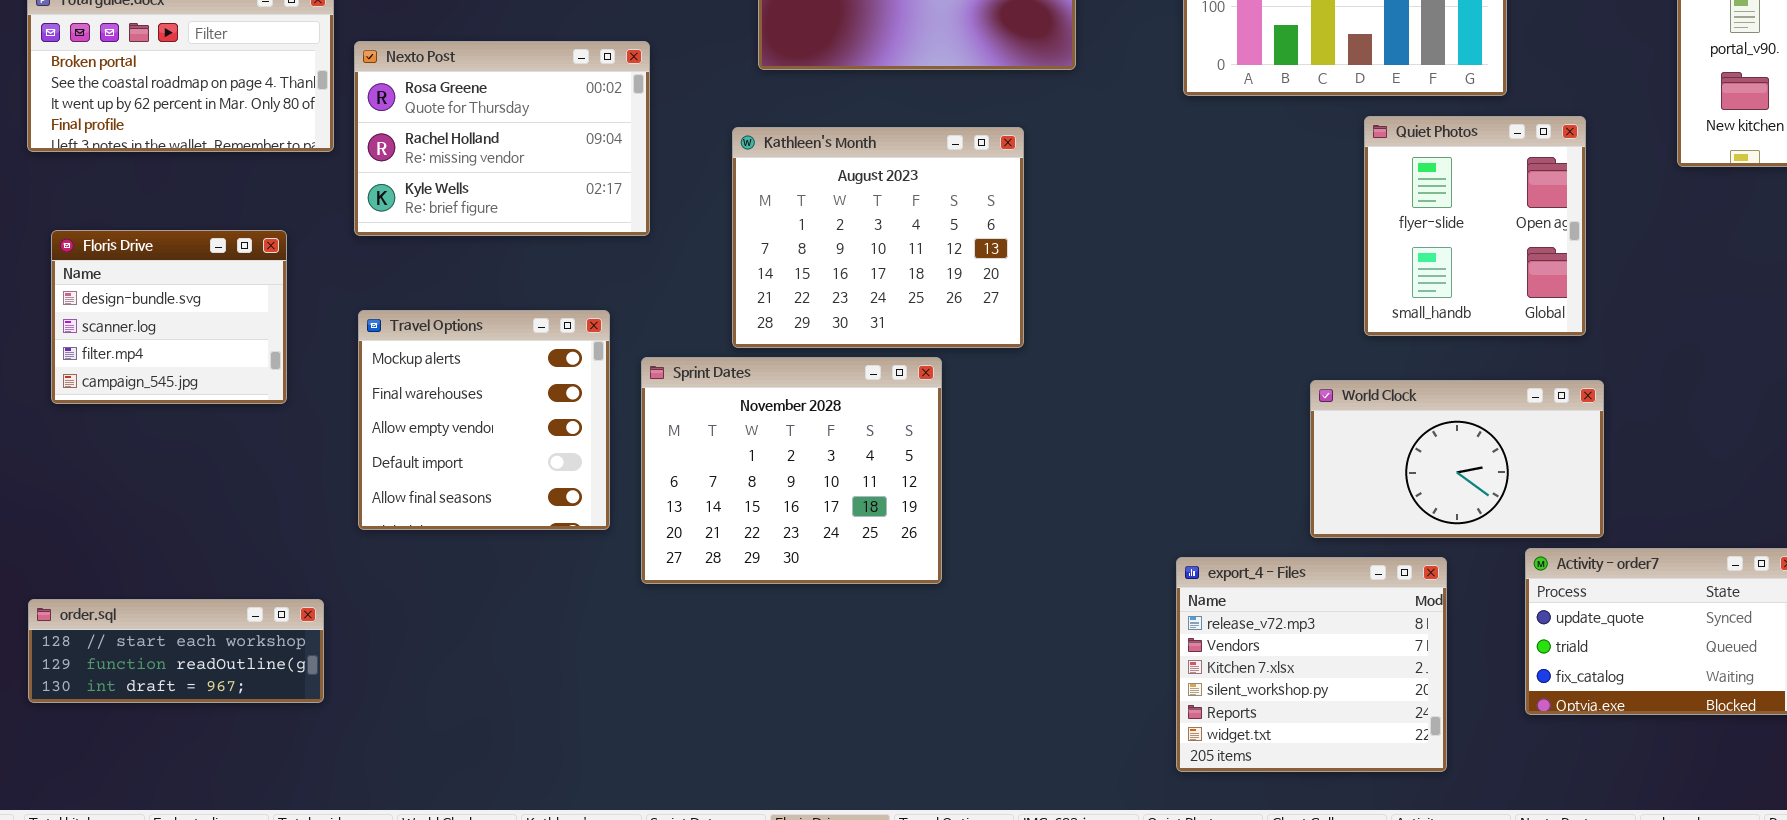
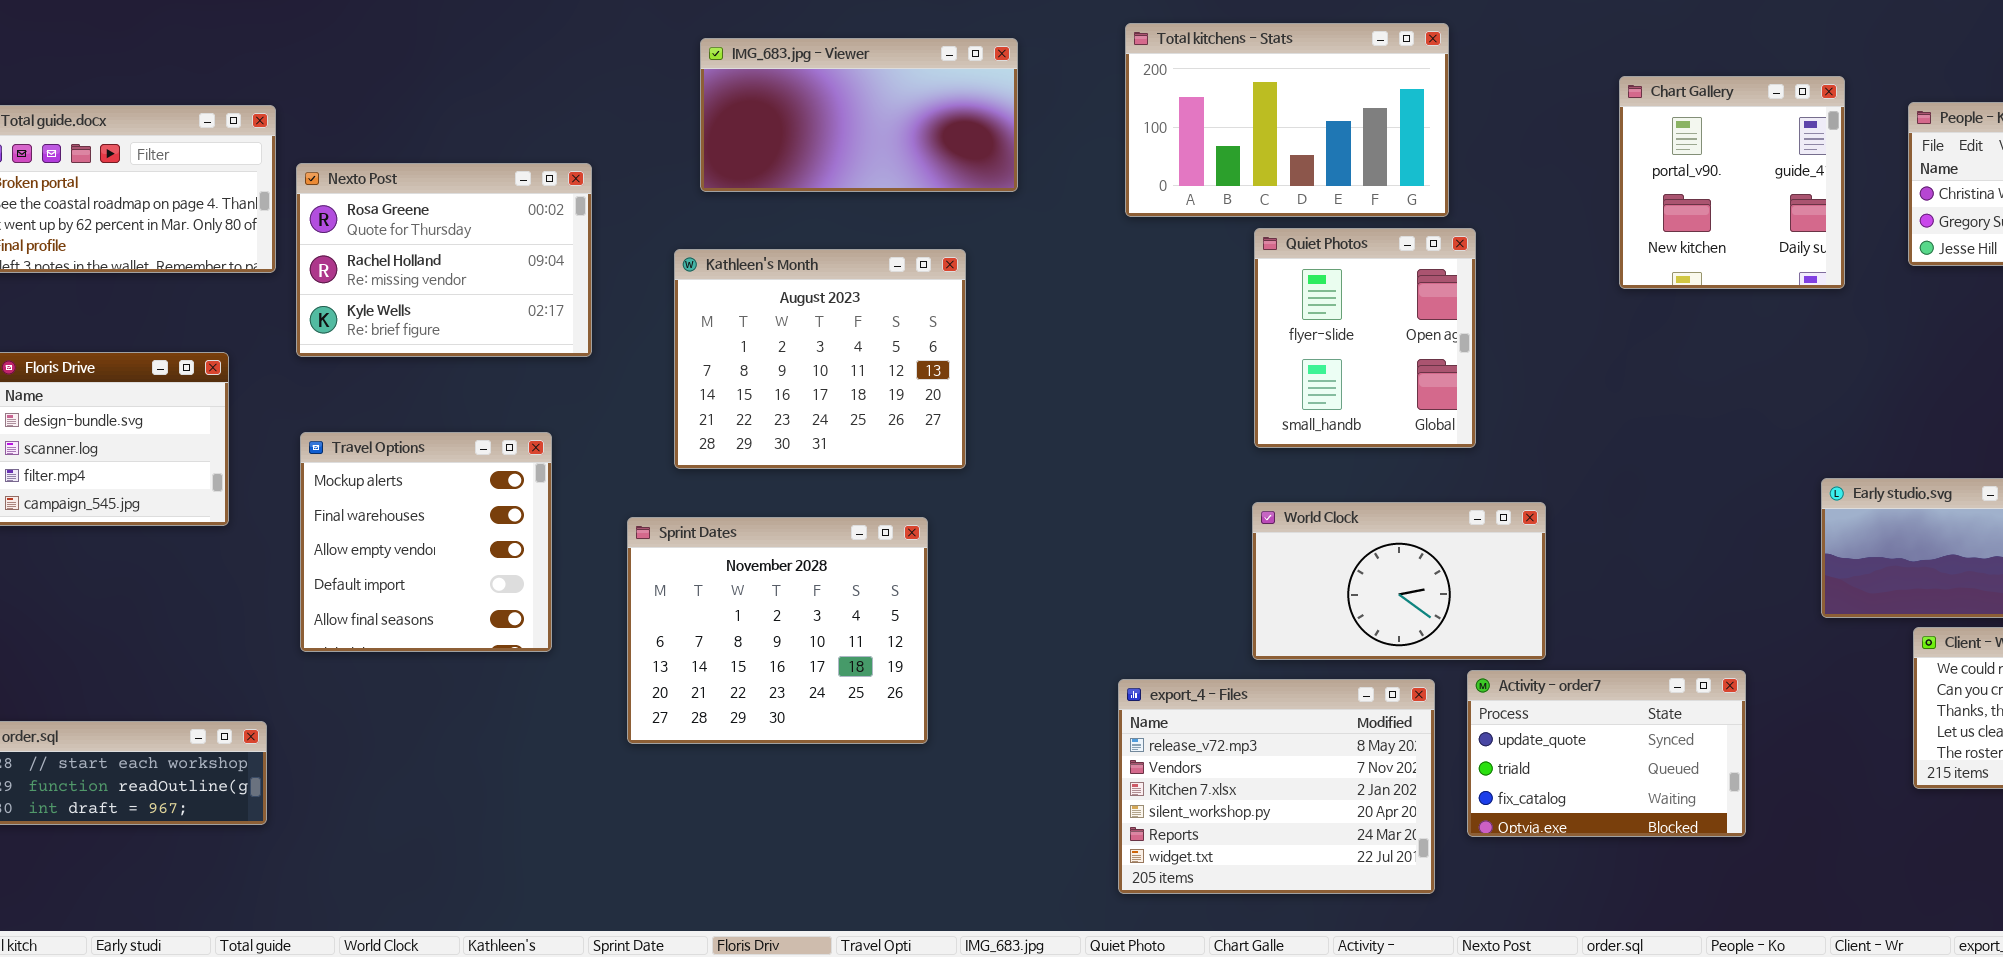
Quiet Photos: [1364,116,1586,336] -> [1254,228,1476,448], moved
Sprint Dates: [641,357,942,584] -> [627,517,928,744], moved
export_4 - Files: [1176,557,1447,772] -> [1118,679,1435,894], resized

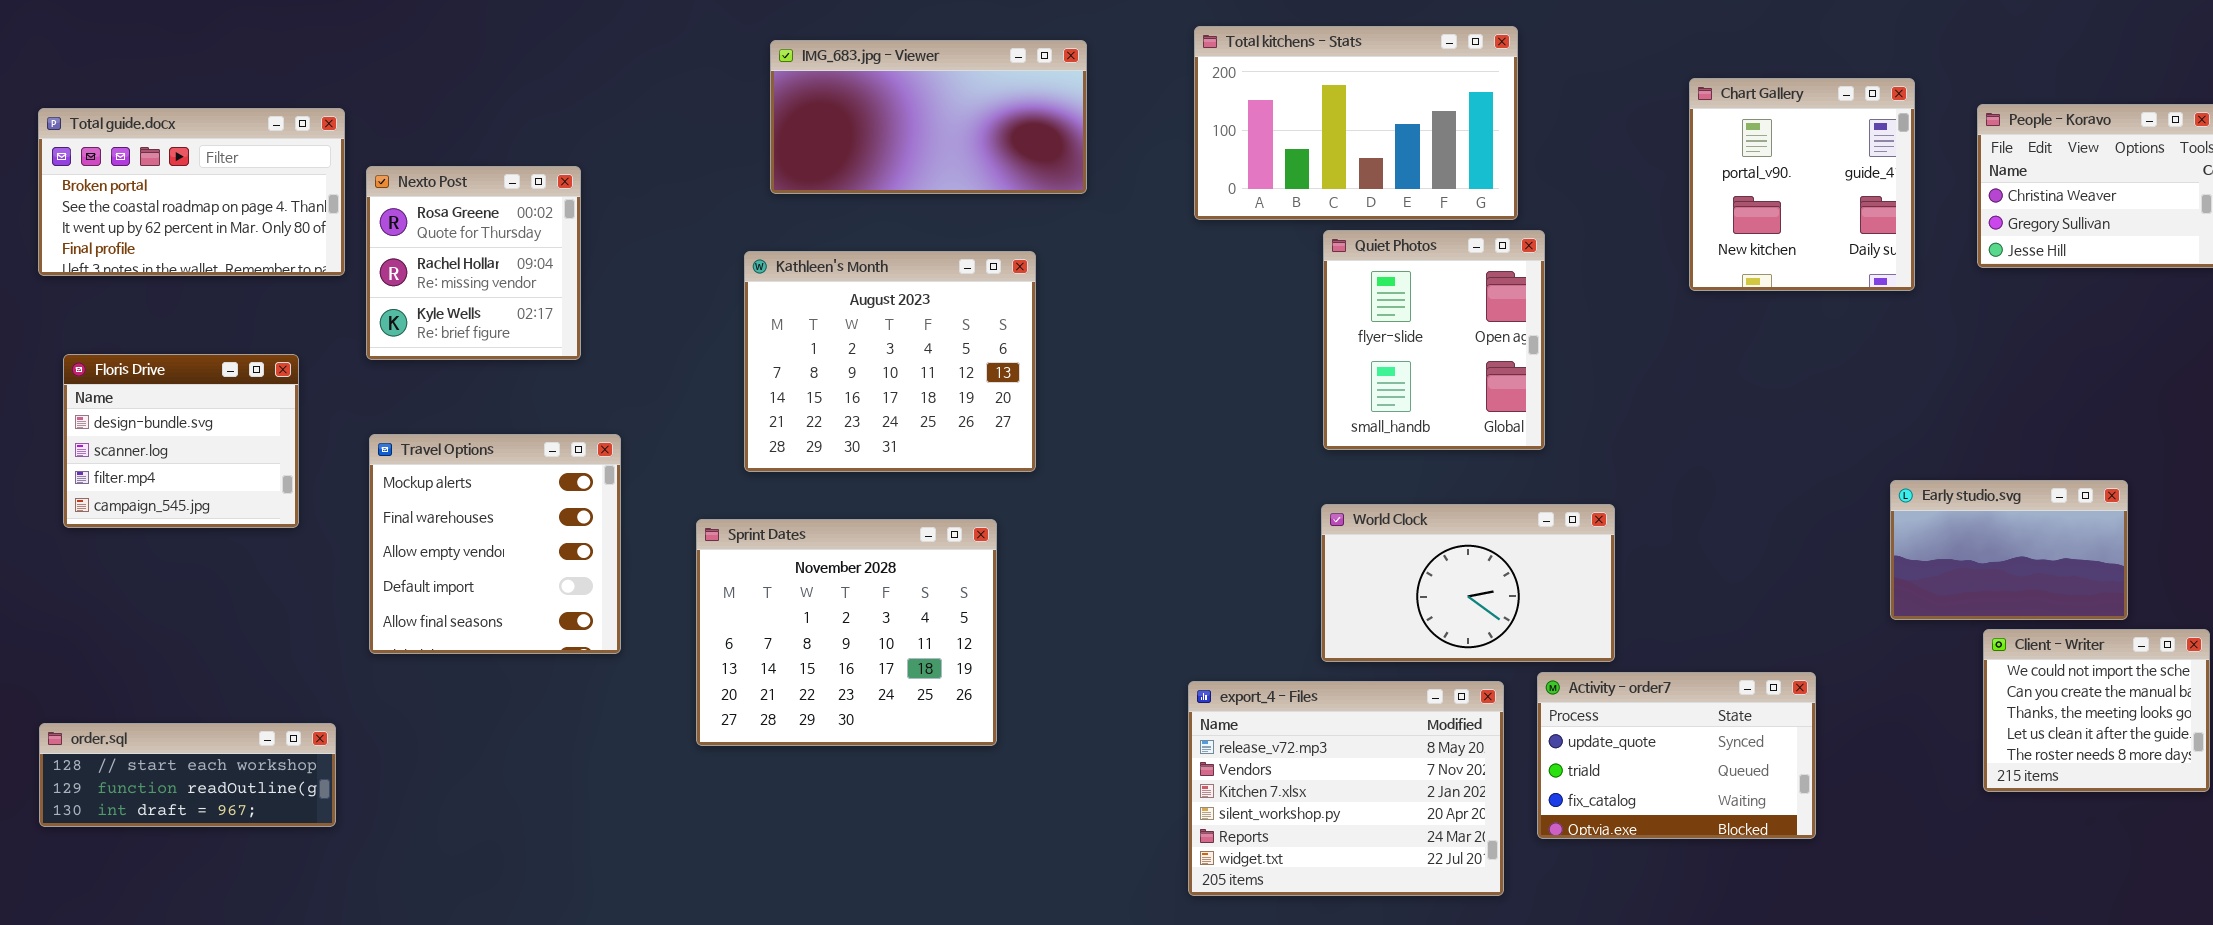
Nexto Post: [296,163,592,357] -> [366,166,581,360], resized

